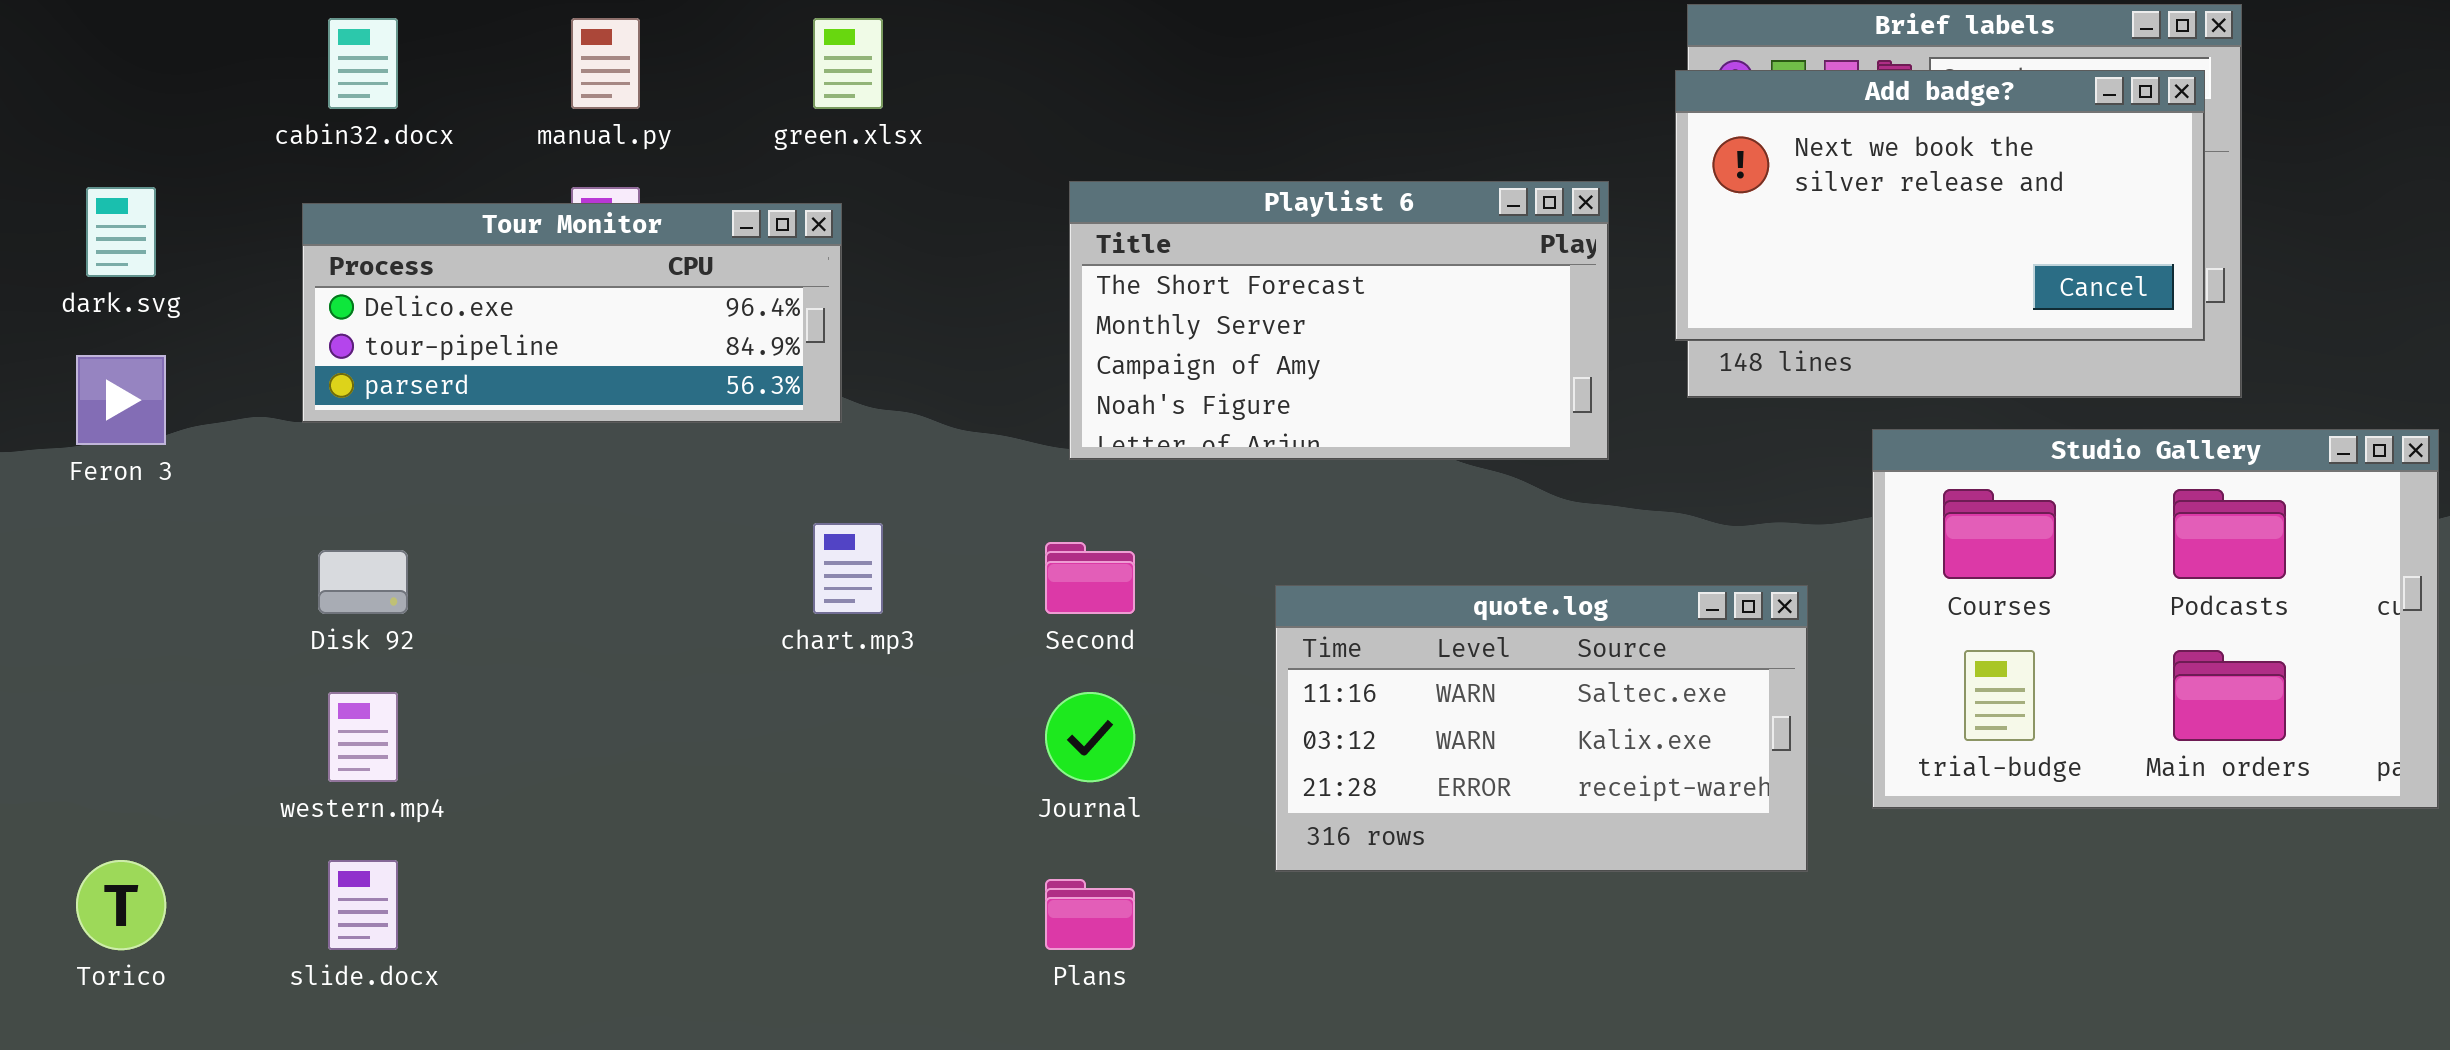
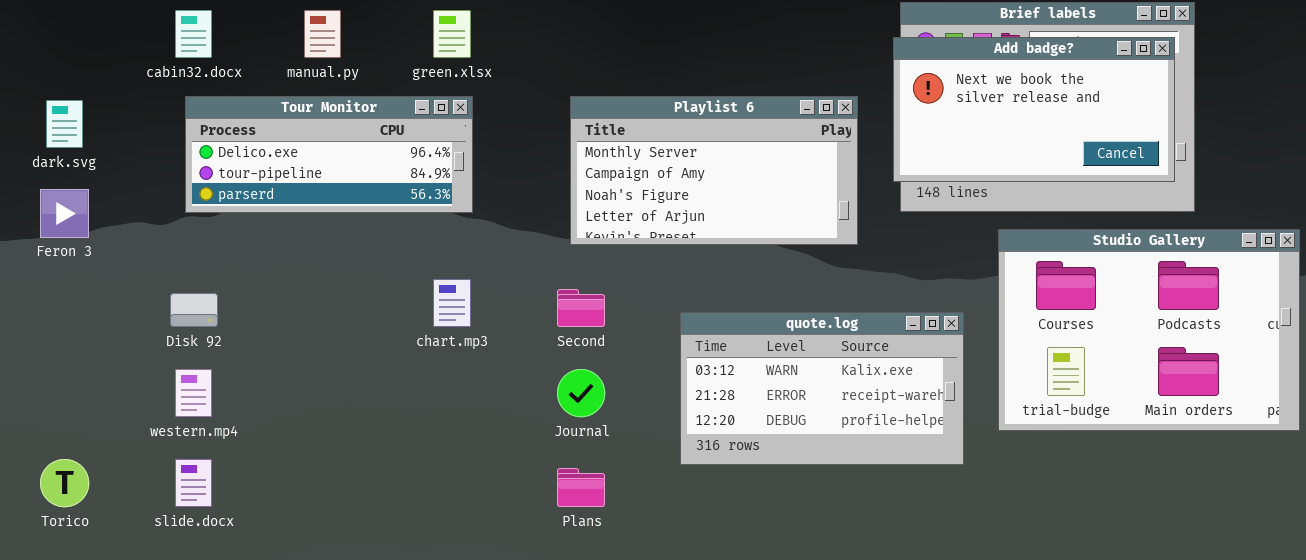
Playlist 6: [1069,181,1609,460] -> [570,96,858,245], scrolled down 1 row
Tour Monitor: [302,203,842,423] -> [185,96,473,213], moved
quote.log: [1275,585,1808,872] -> [680,312,964,465], scrolled down 1 row

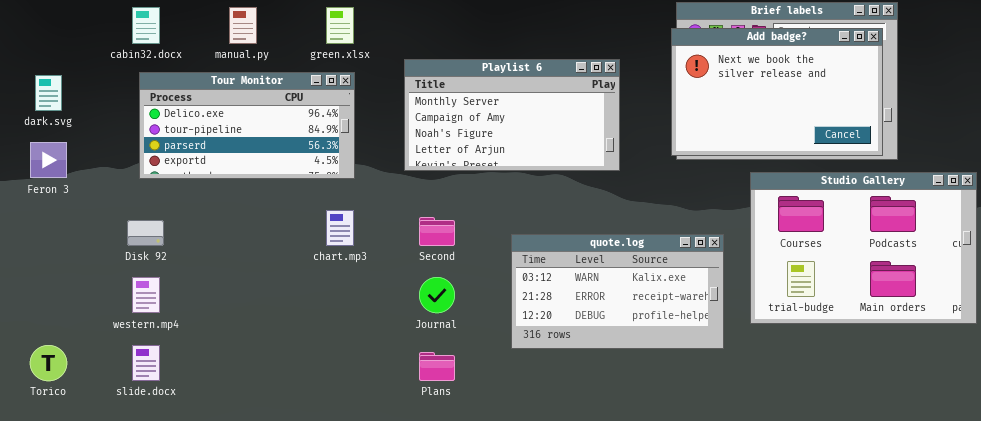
Add badge?: [893,37,1175,182] -> [671,28,883,156], resized
Tour Monitor: [185,96,473,213] -> [139,72,355,179], resized
Playlist 6: [570,96,858,245] -> [404,59,620,171], moved

